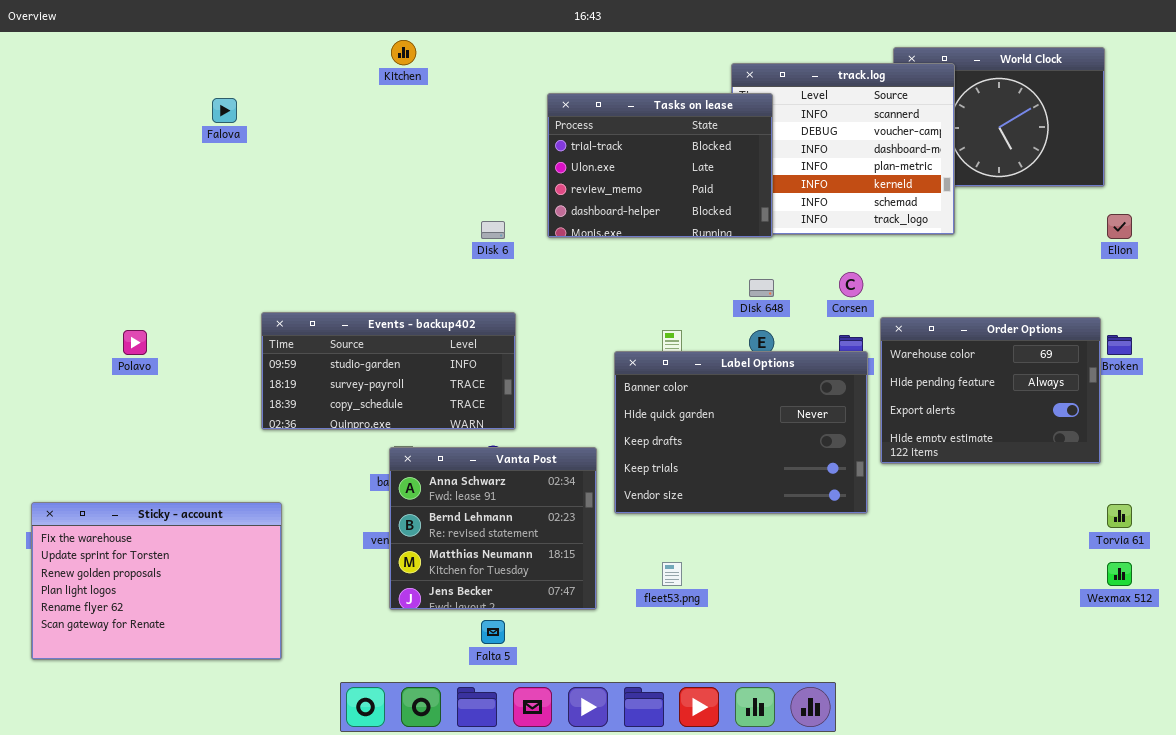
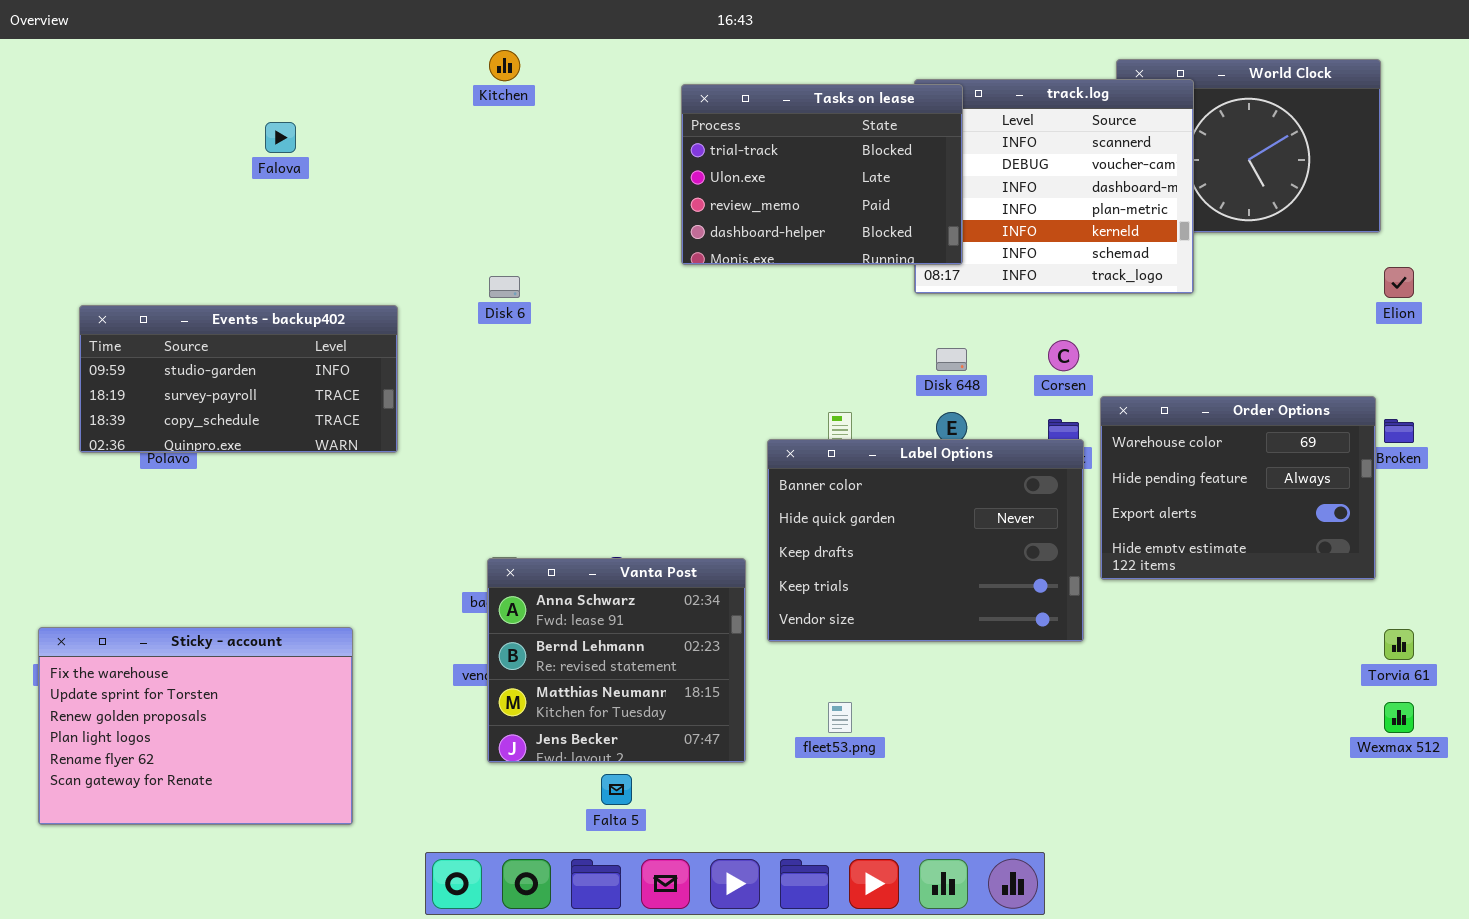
Tasks on lease: [547,93,773,238] -> [681,84,963,265], moved
Disk 6: [481,221,505,239] -> [489,276,520,298], moved
Events - backup402: [261,312,516,430] -> [79,305,398,453], moved

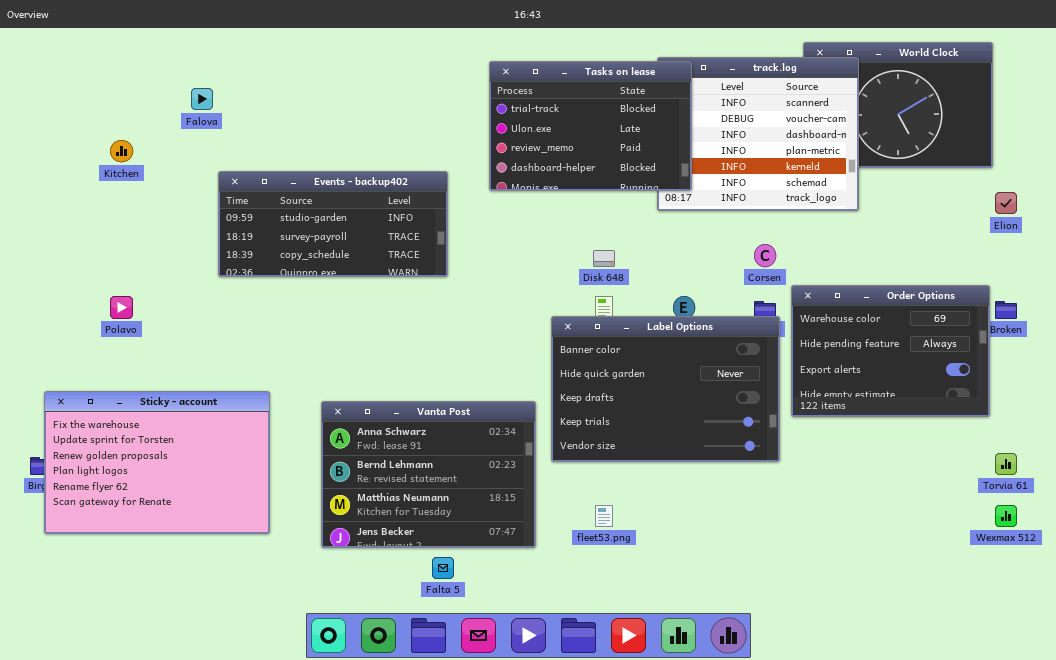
Kitchen: [489,50,520,81] -> [110,140,133,162], moved
Events - backup402: [79,305,398,453] -> [218,171,448,277], moved
Disk 648: [936,348,967,371] -> [593,250,615,267], moved
Vanta Post: [487,558,746,763] -> [321,401,536,548], resized
Sticky - account: [38,627,353,825] -> [44,391,270,534], moved

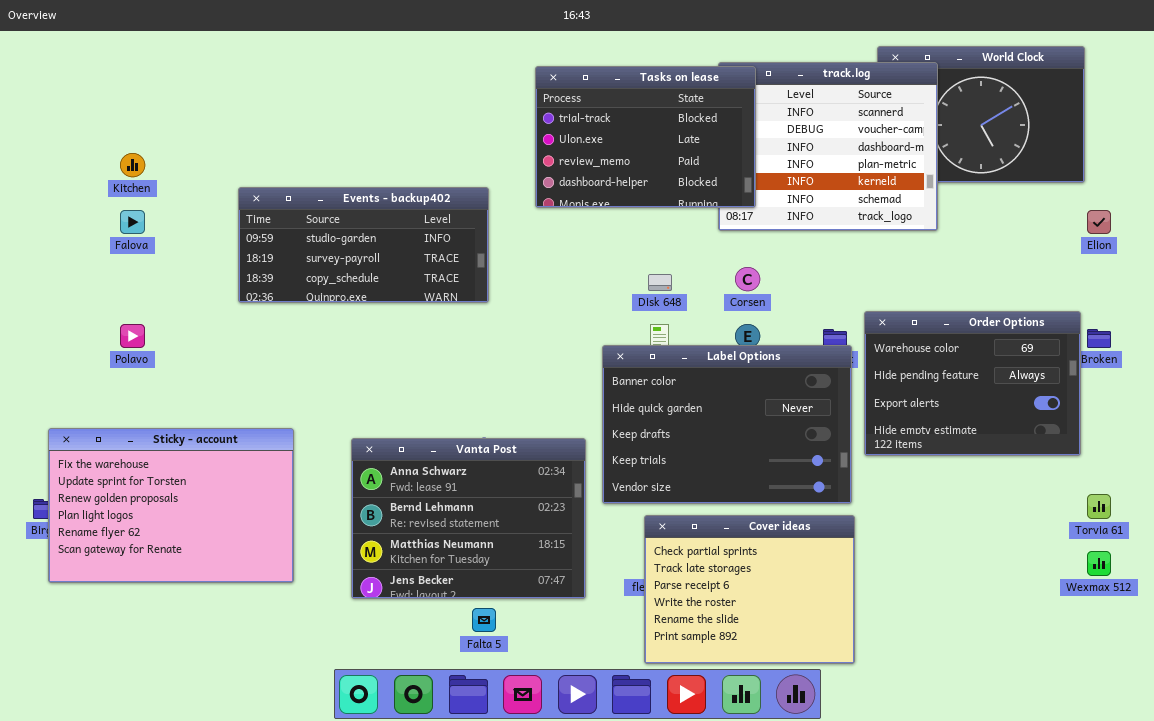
Falova: [191,88,213,110] -> [120,210,145,234], moved
Corsen: [754,244,776,267] -> [735,267,760,291], moved
Cover ideas: none -> [644,515,855,664], opened

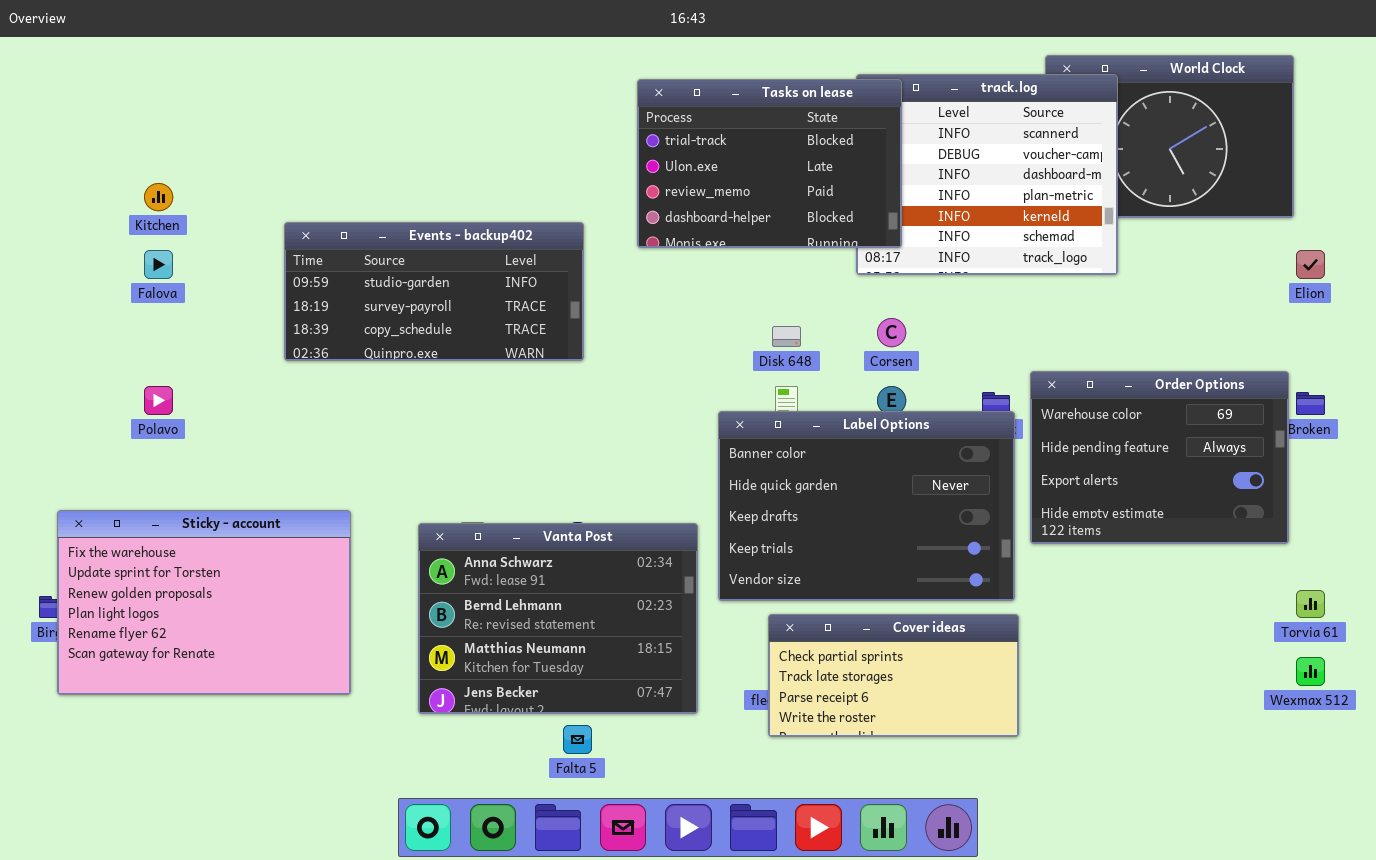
Cover ideas: [644,515,855,664] -> [768,614,1019,737], resized

